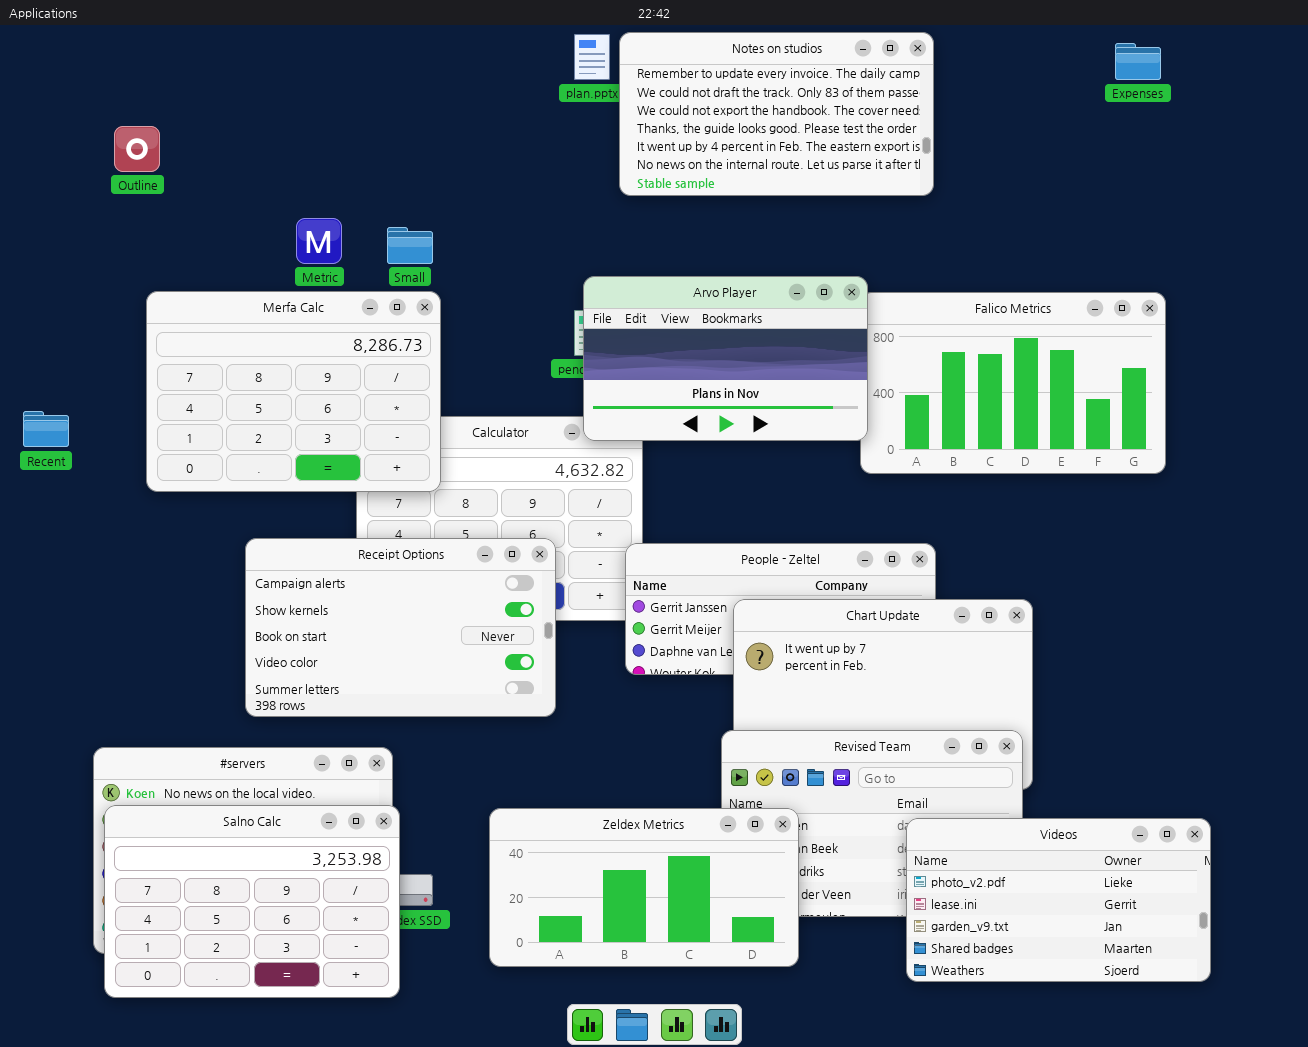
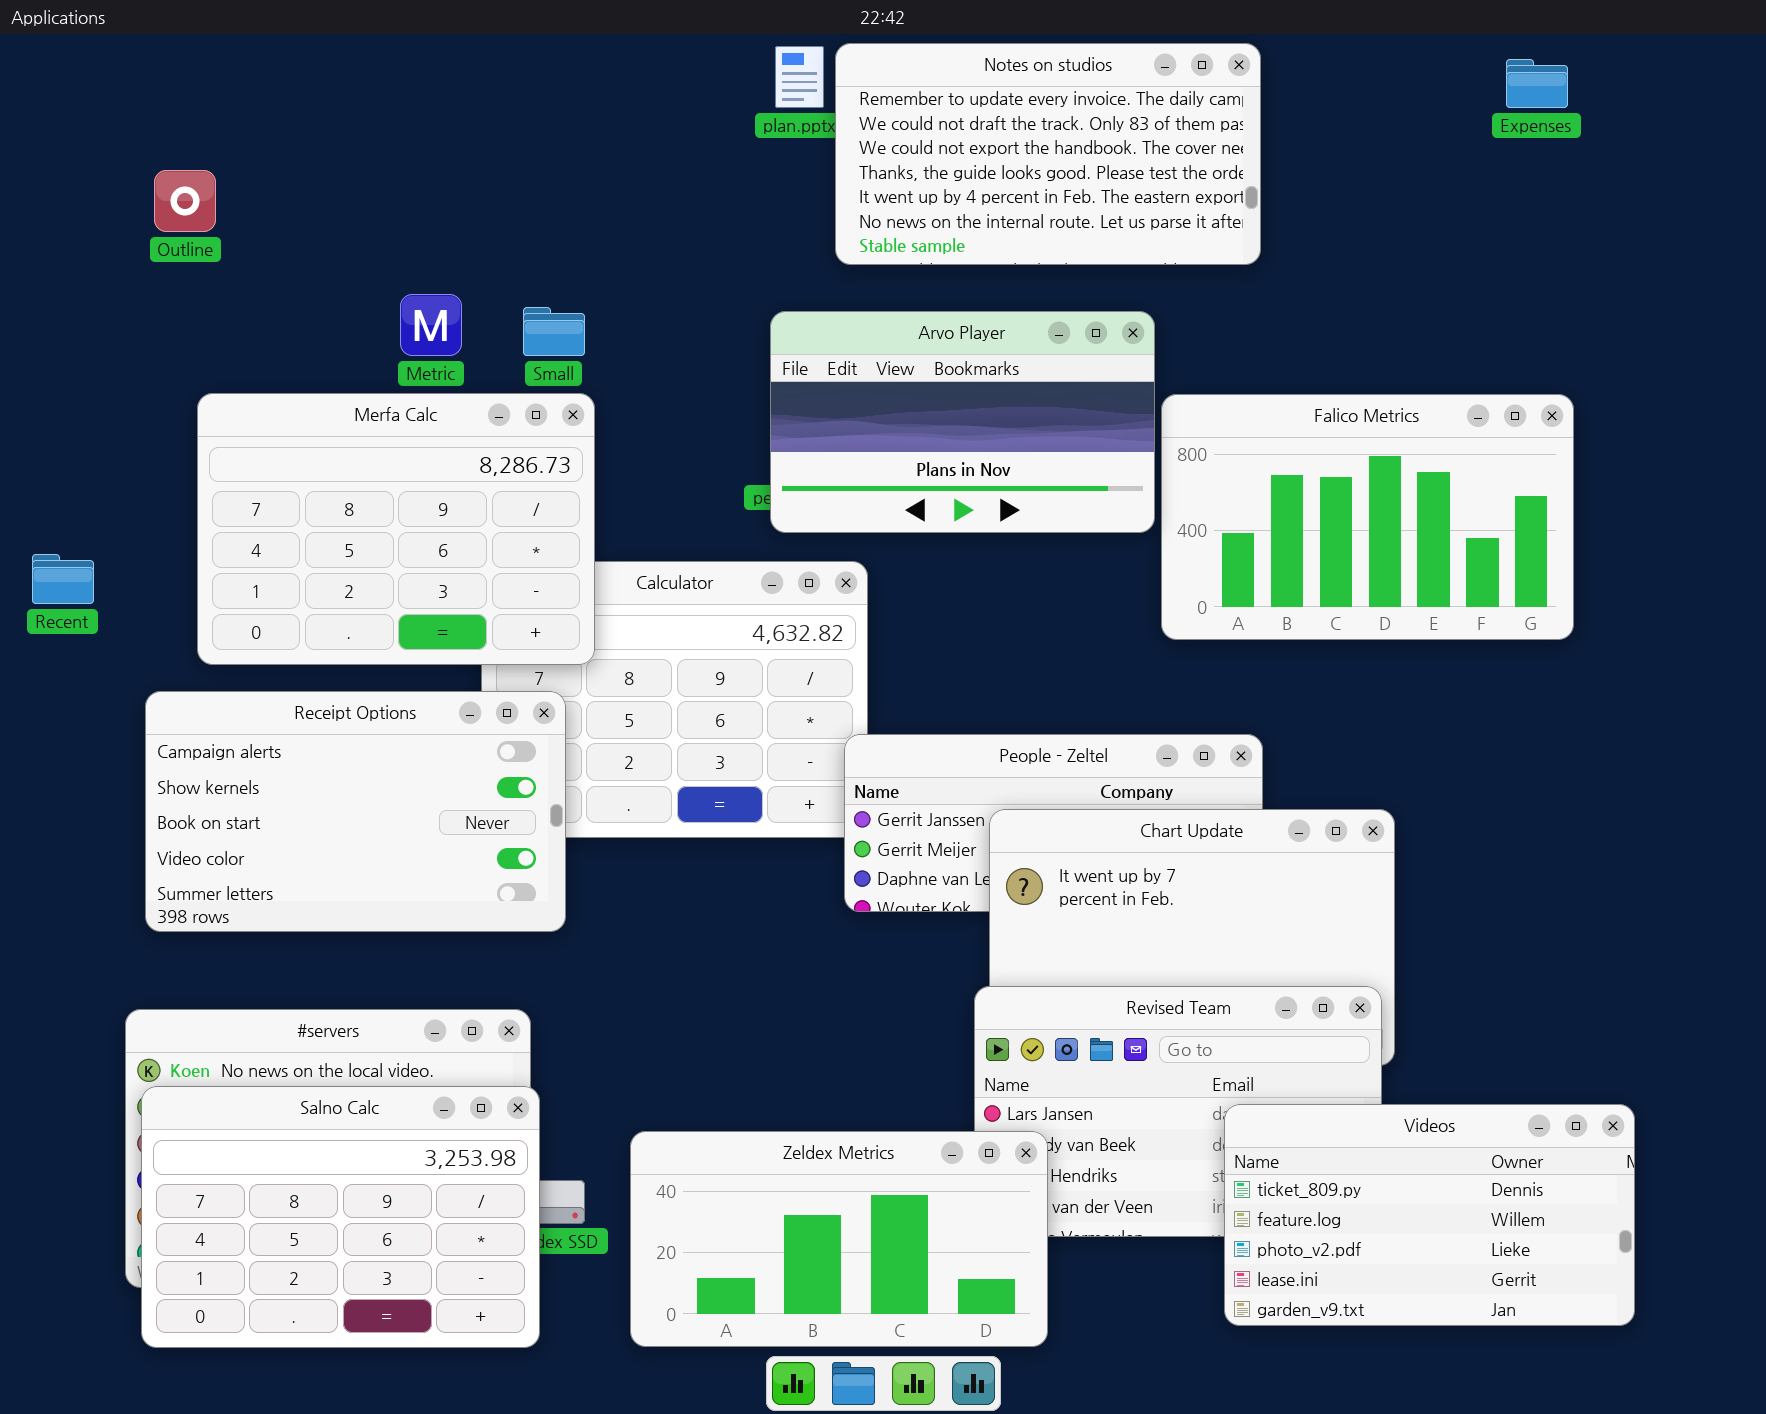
Arvo Player: [583,276,868,441] -> [770,311,1155,533], moved
Receipt Options: [245,538,556,717] -> [145,691,566,932], moved
Zeldex Metrics: [489,808,799,967] -> [630,1131,1048,1347], moved
Videos: [906,818,1211,982] -> [1224,1104,1635,1326], scrolled up 2 rows

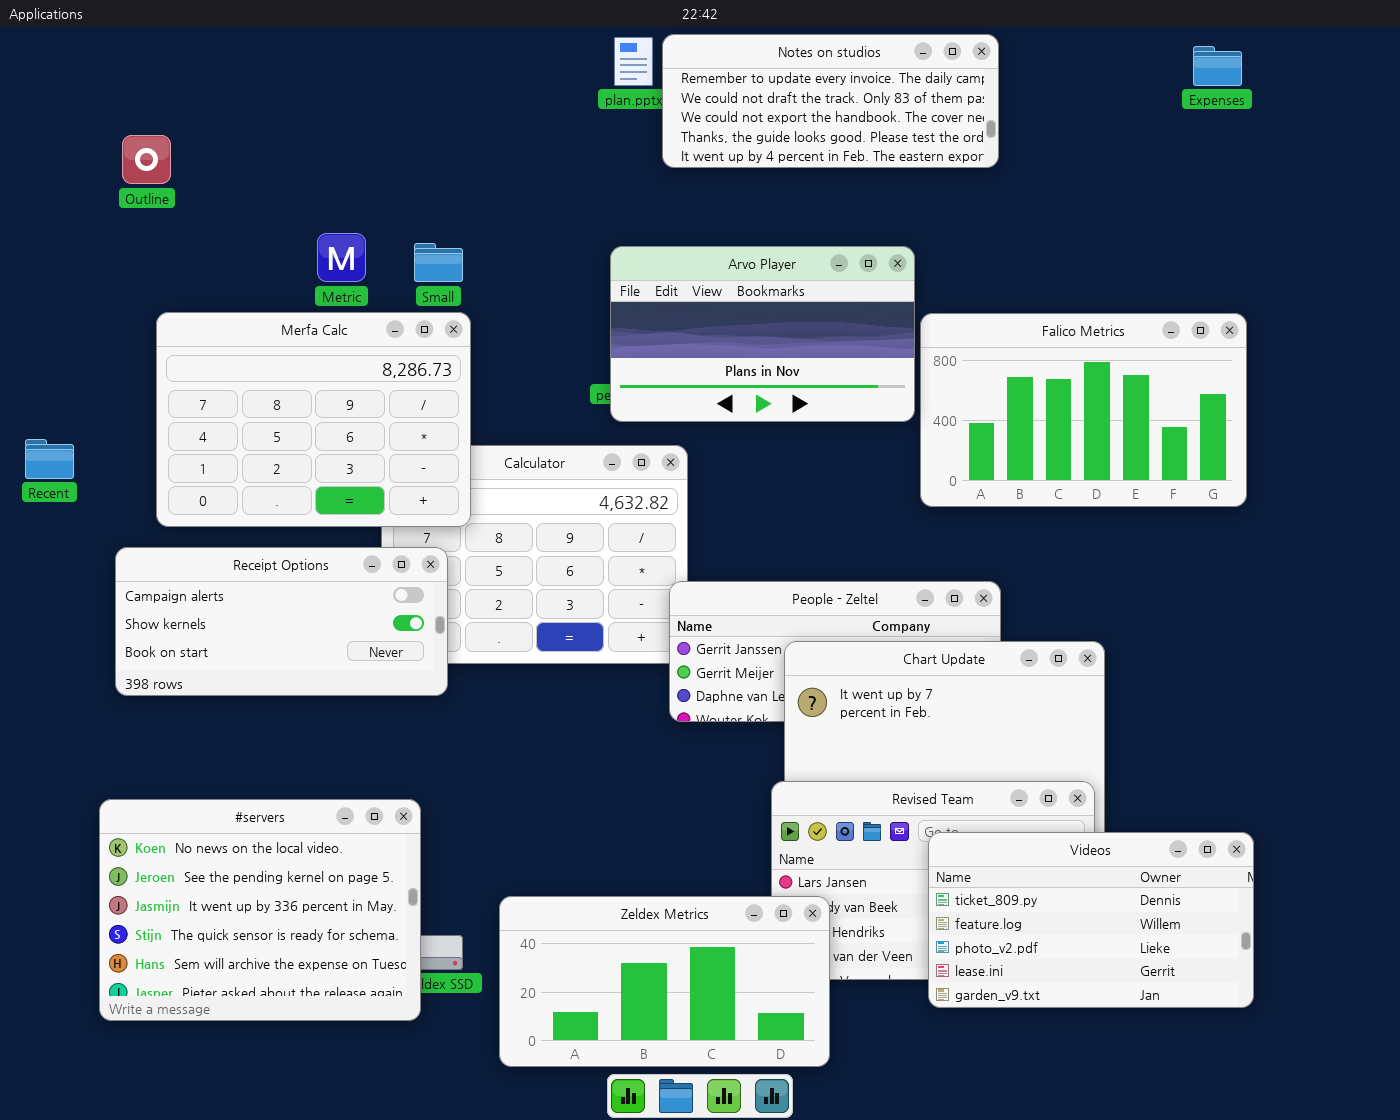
Notes on studios: [835,43,1261,265] -> [662,34,999,168], resized
Receipt Options: [145,691,566,932] -> [115,547,448,696], resized
Salno Calc: [141,1086,540,1348] -> none, closed
Videos: [1224,1104,1635,1326] -> [928,832,1254,1008], moved

